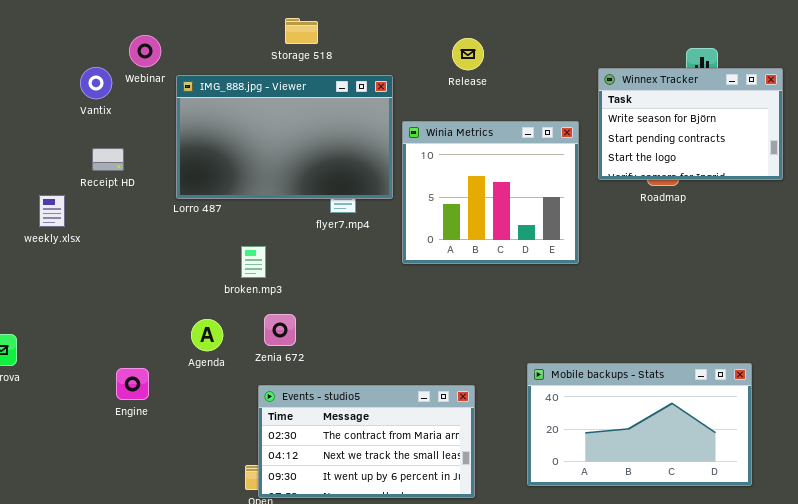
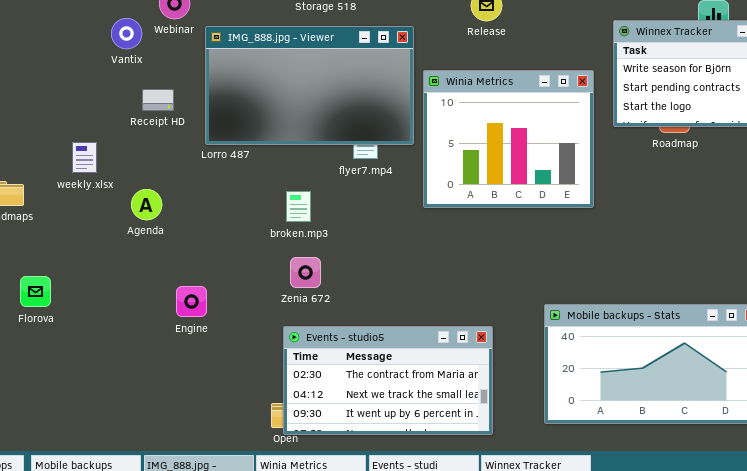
Receipt HD: [92,148,124,171] -> [142,89,174,111], moved
broken.mp3: [241,246,266,278] -> [286,191,311,222], moved
Agenda: [191,319,223,351] -> [131,189,162,220], moved
Engine: [116,368,149,400] -> [176,286,207,317], moved

